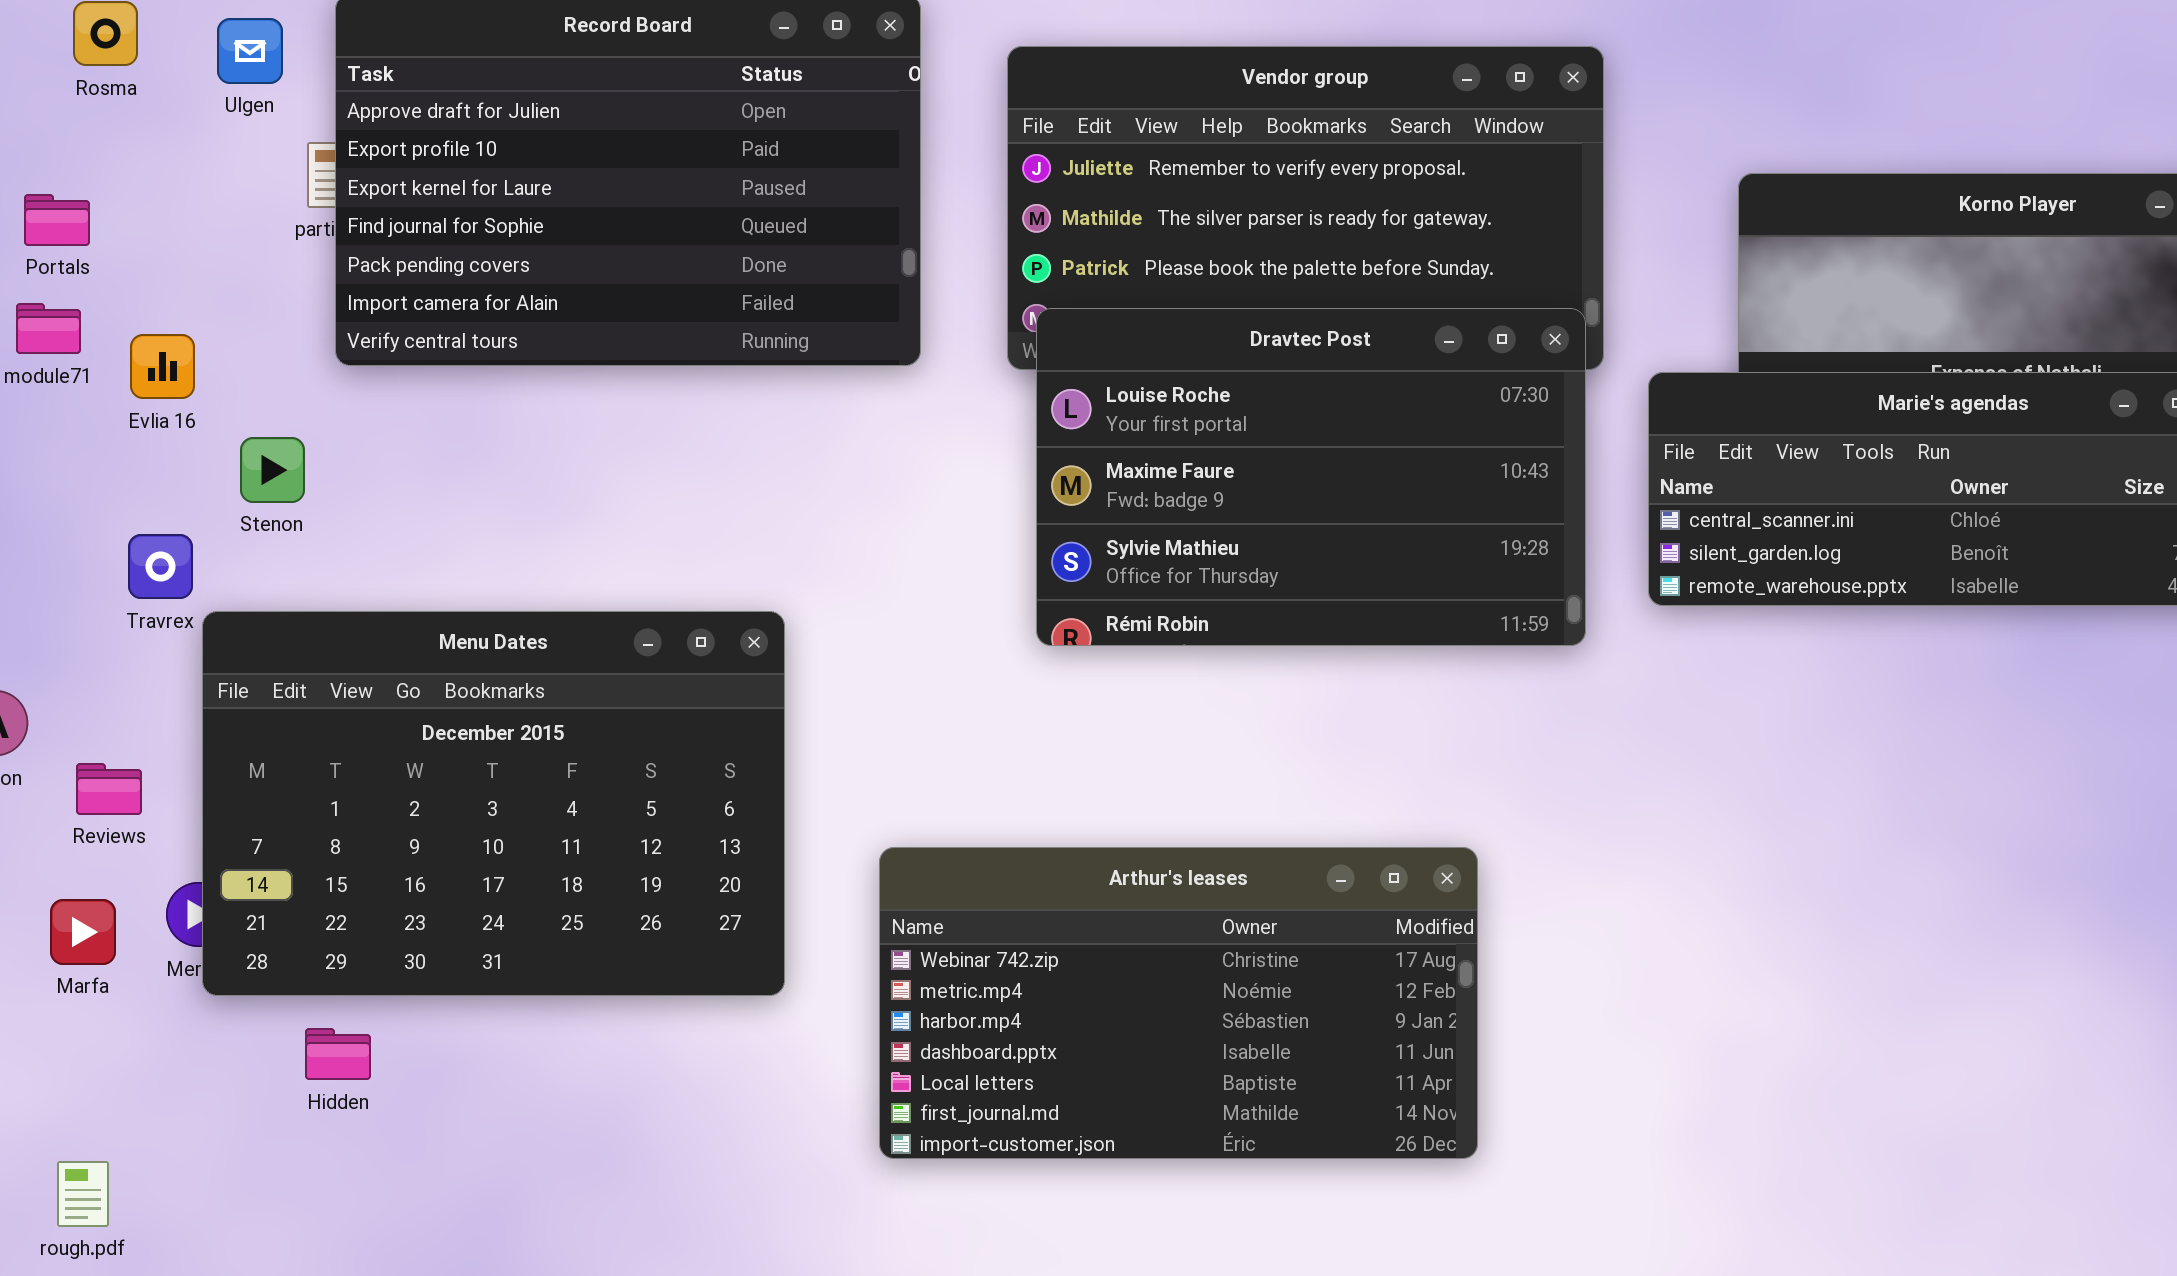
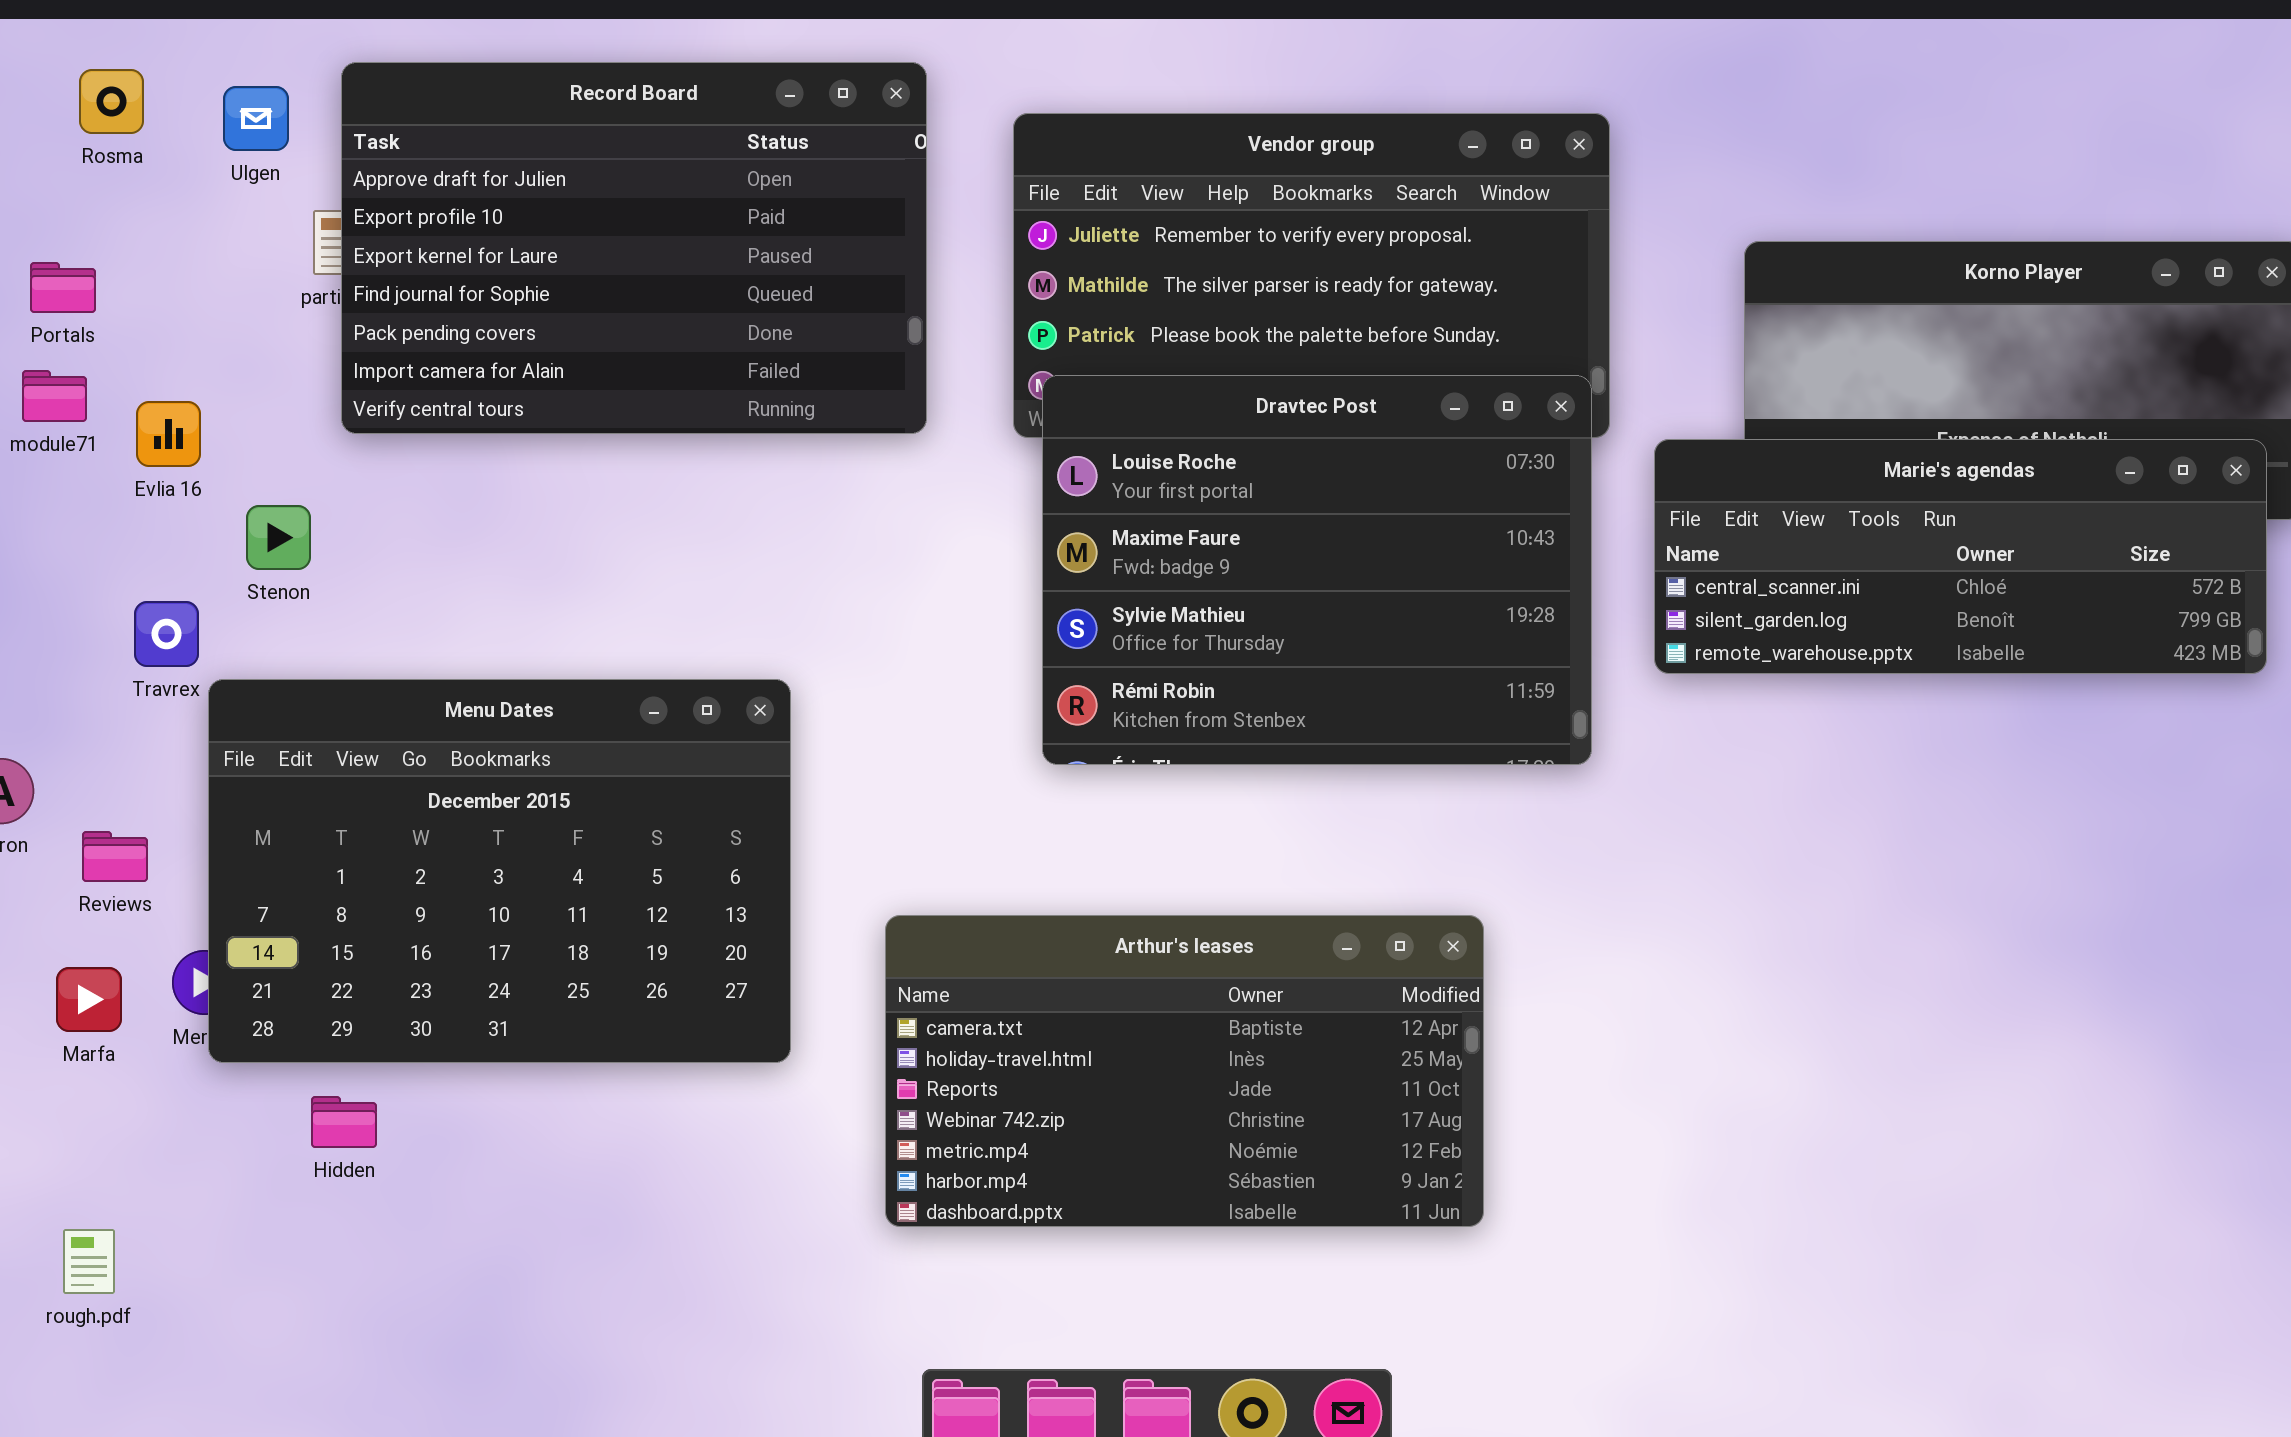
Dravtec Post: [1036,308,1586,646] -> [1042,375,1592,765], resized
Arthur's leases: [879,847,1478,1159] -> [885,915,1484,1227], scrolled up 3 rows

